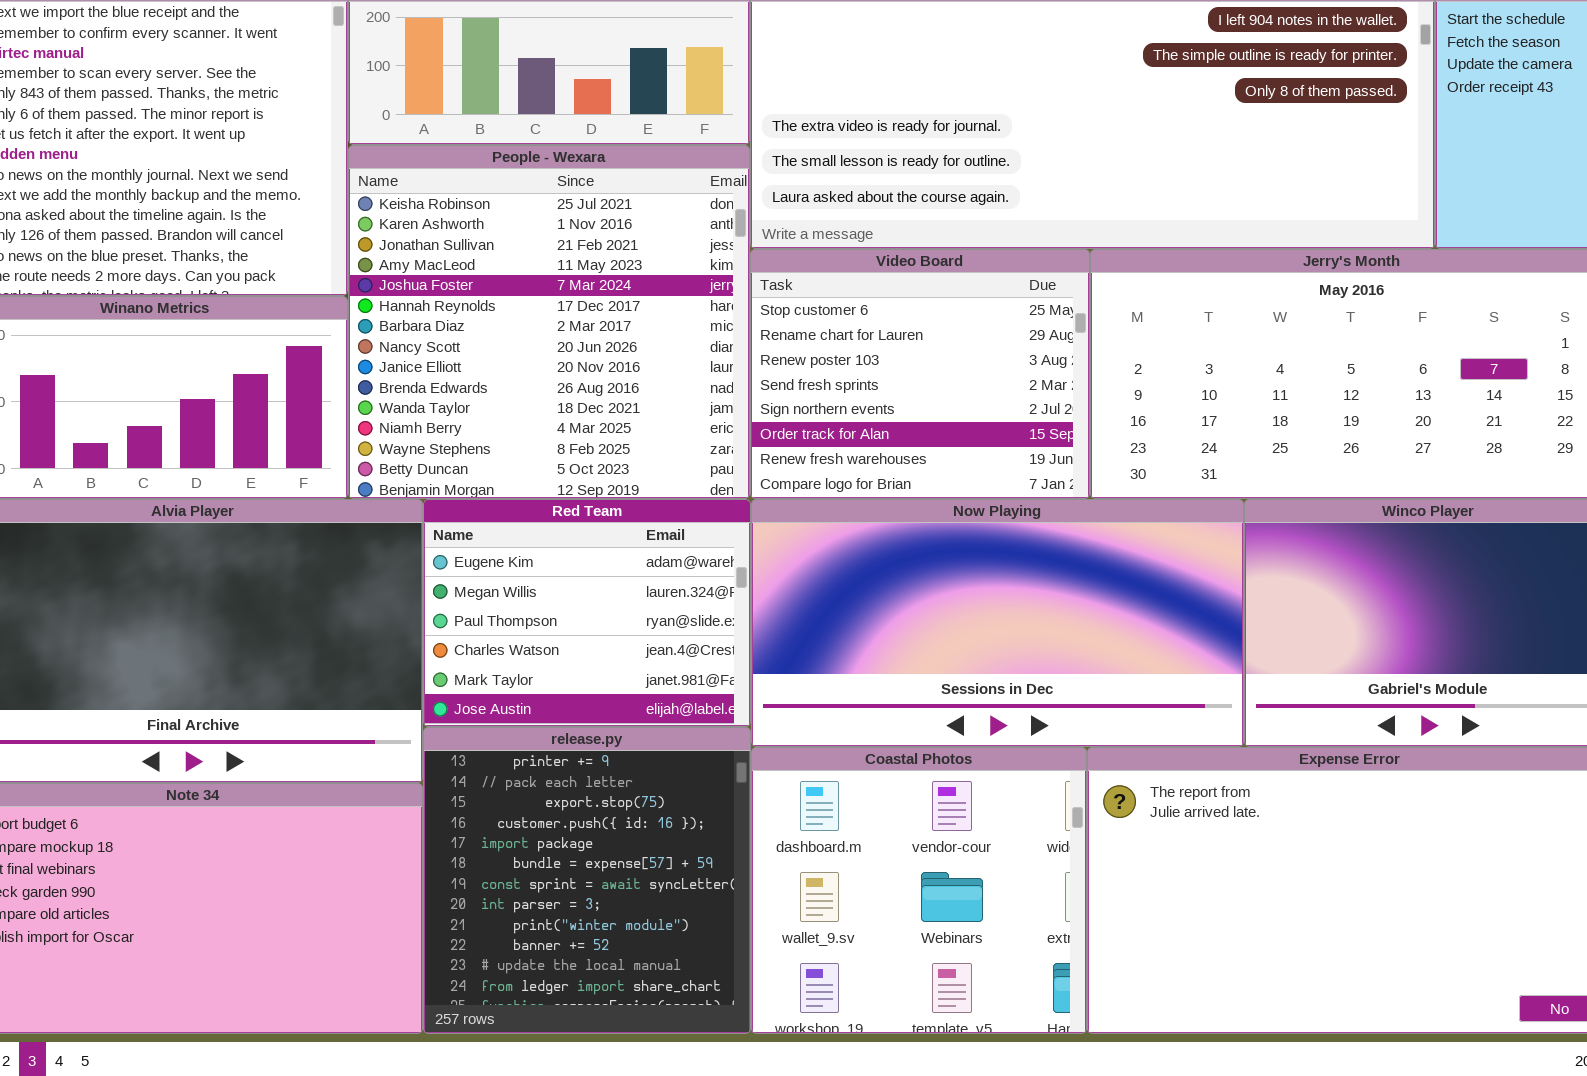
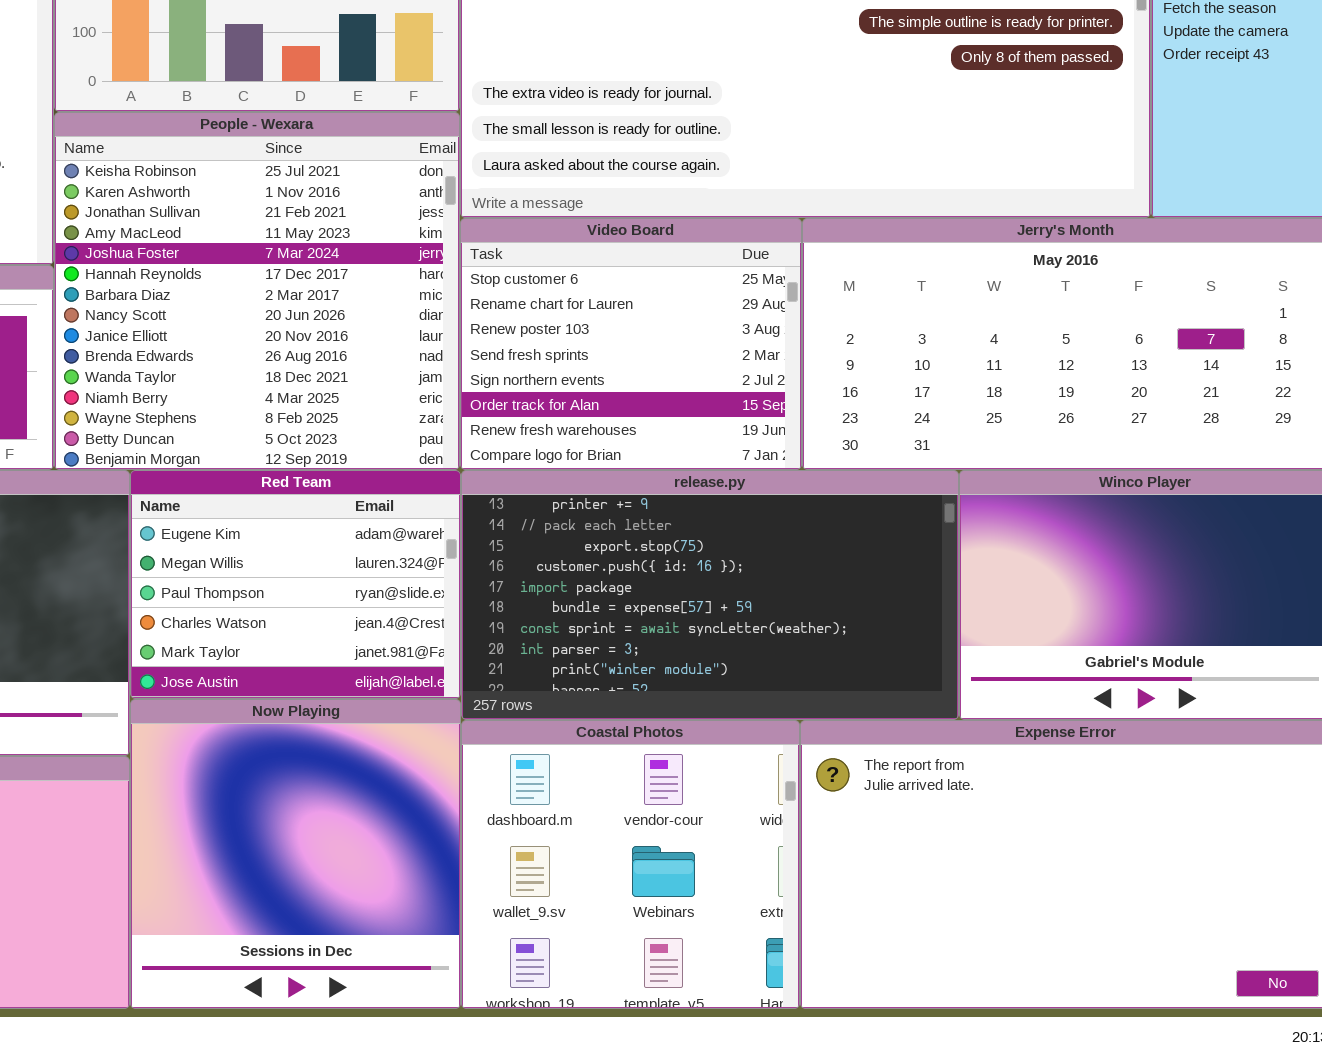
Now Playing: [751,499,1244,747] -> [130,699,461,1009], moved, resized
release.py: [423,727,751,1034] -> [461,470,959,720], moved, resized

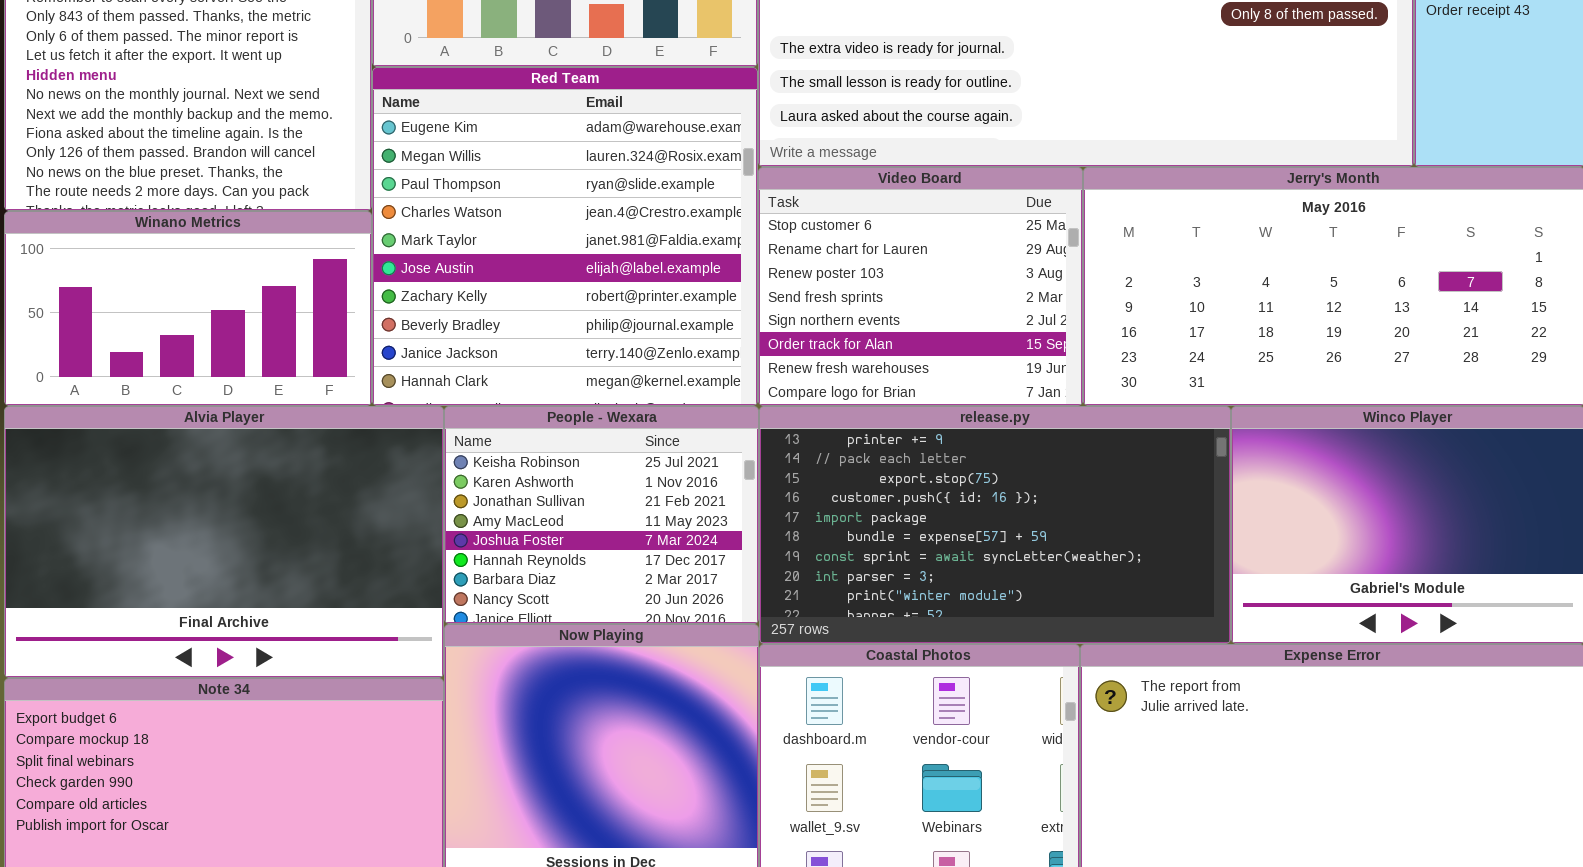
People - Wexara: [54,112,460,470] -> [444,406,759,624], moved, resized
Red Team: [130,470,461,699] -> [372,67,758,406], moved, resized

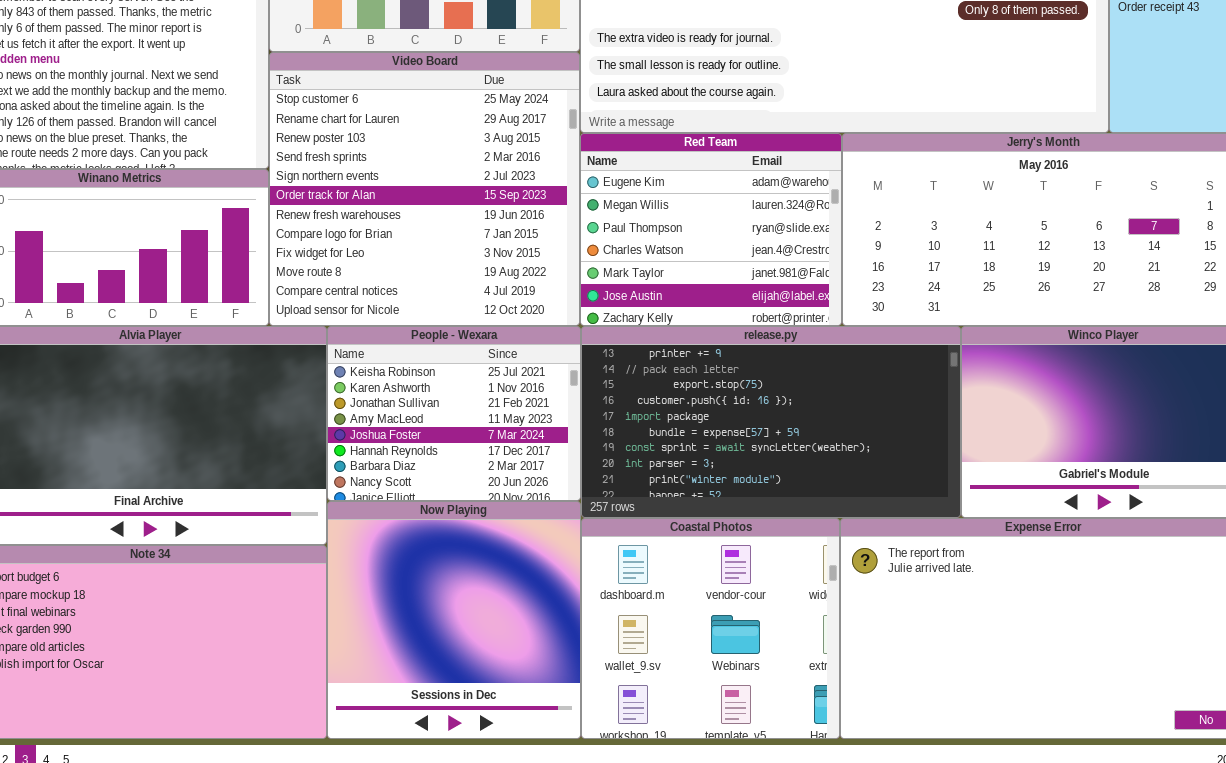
Red Team: [372,67,758,406] -> [580,133,842,326], moved, resized
Video Board: [758,167,1083,406] -> [269,52,580,326], moved, resized

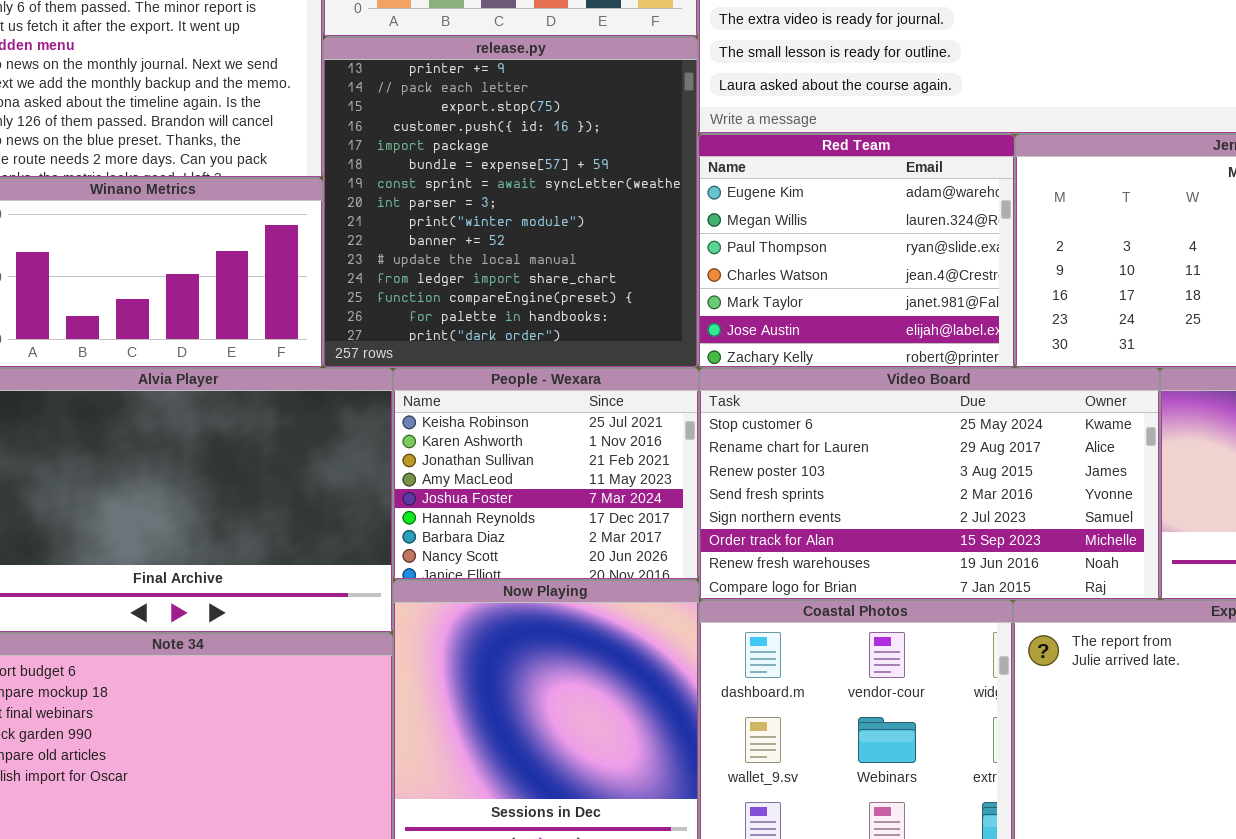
Video Board: [269,52,580,326] -> [699,368,1160,600], moved, resized
release.py: [581,326,961,518] -> [323,37,698,368], moved, resized

